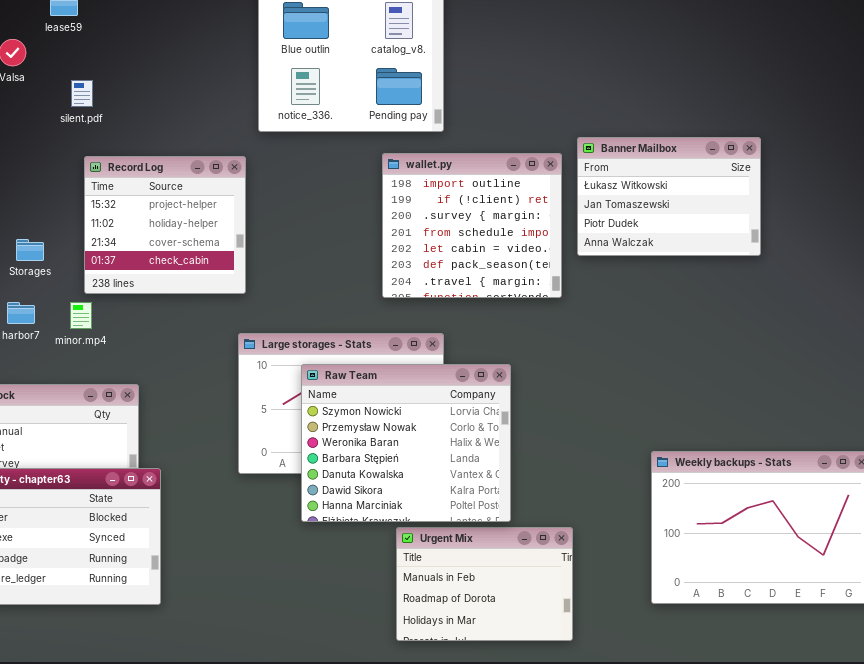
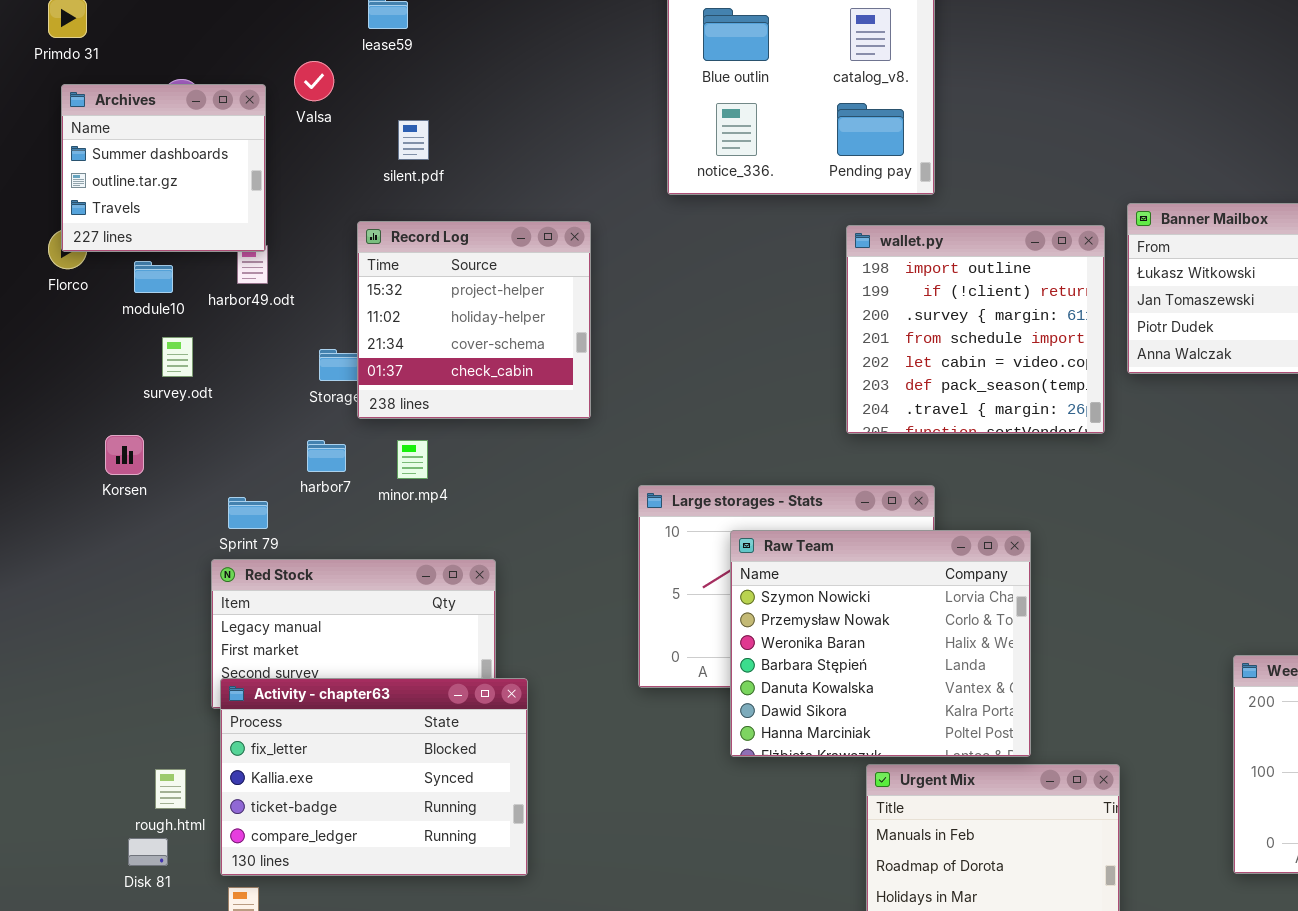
Record Log: [84,156,246,294] -> [357,221,591,419], moved

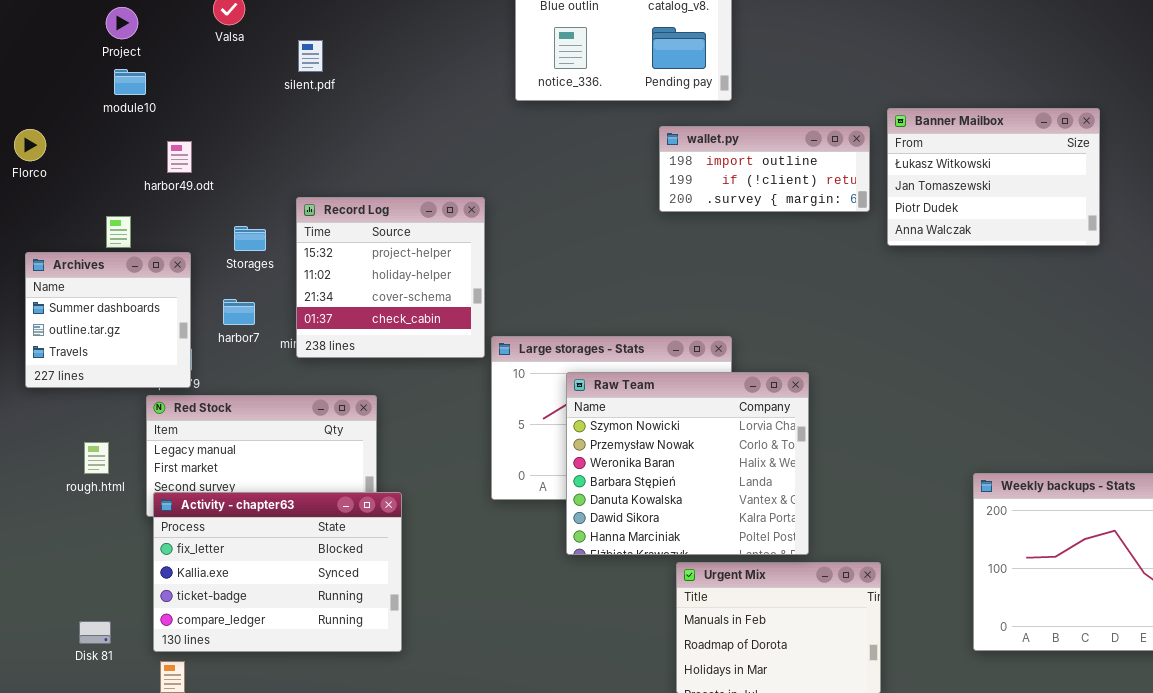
Archives: [61,84,266,252] -> [25,252,191,388], moved
Record Log: [357,221,591,419] -> [296,197,485,358], moved
wallet.py: [846,225,1105,434] -> [659,126,870,212], resized
module10: [134,261,173,293] -> [114,69,146,95], moved
rough.html: [155,769,186,809] -> [84,442,109,474], moved

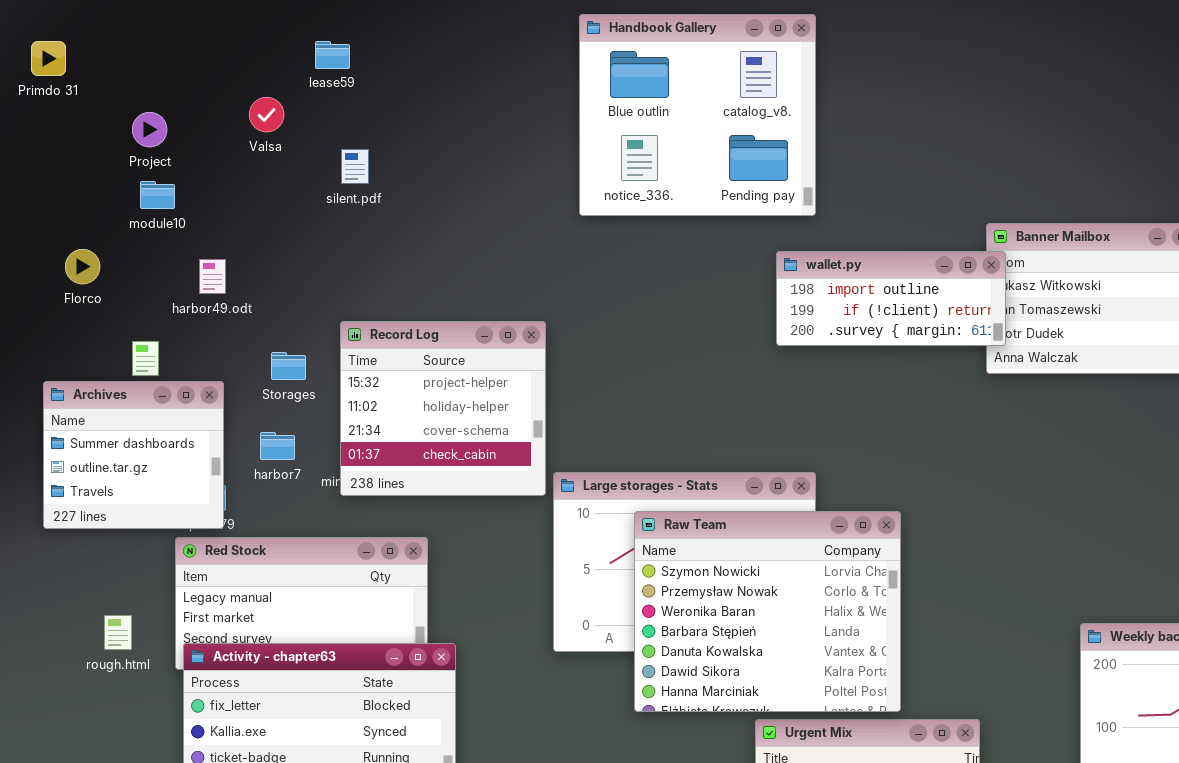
wallet.py: [659,126,870,212] -> [776,251,1006,346], moved
Florco: [14,129,46,161] -> [65,249,100,284], moved
rough.html: [84,442,109,474] -> [104,615,132,650], moved

